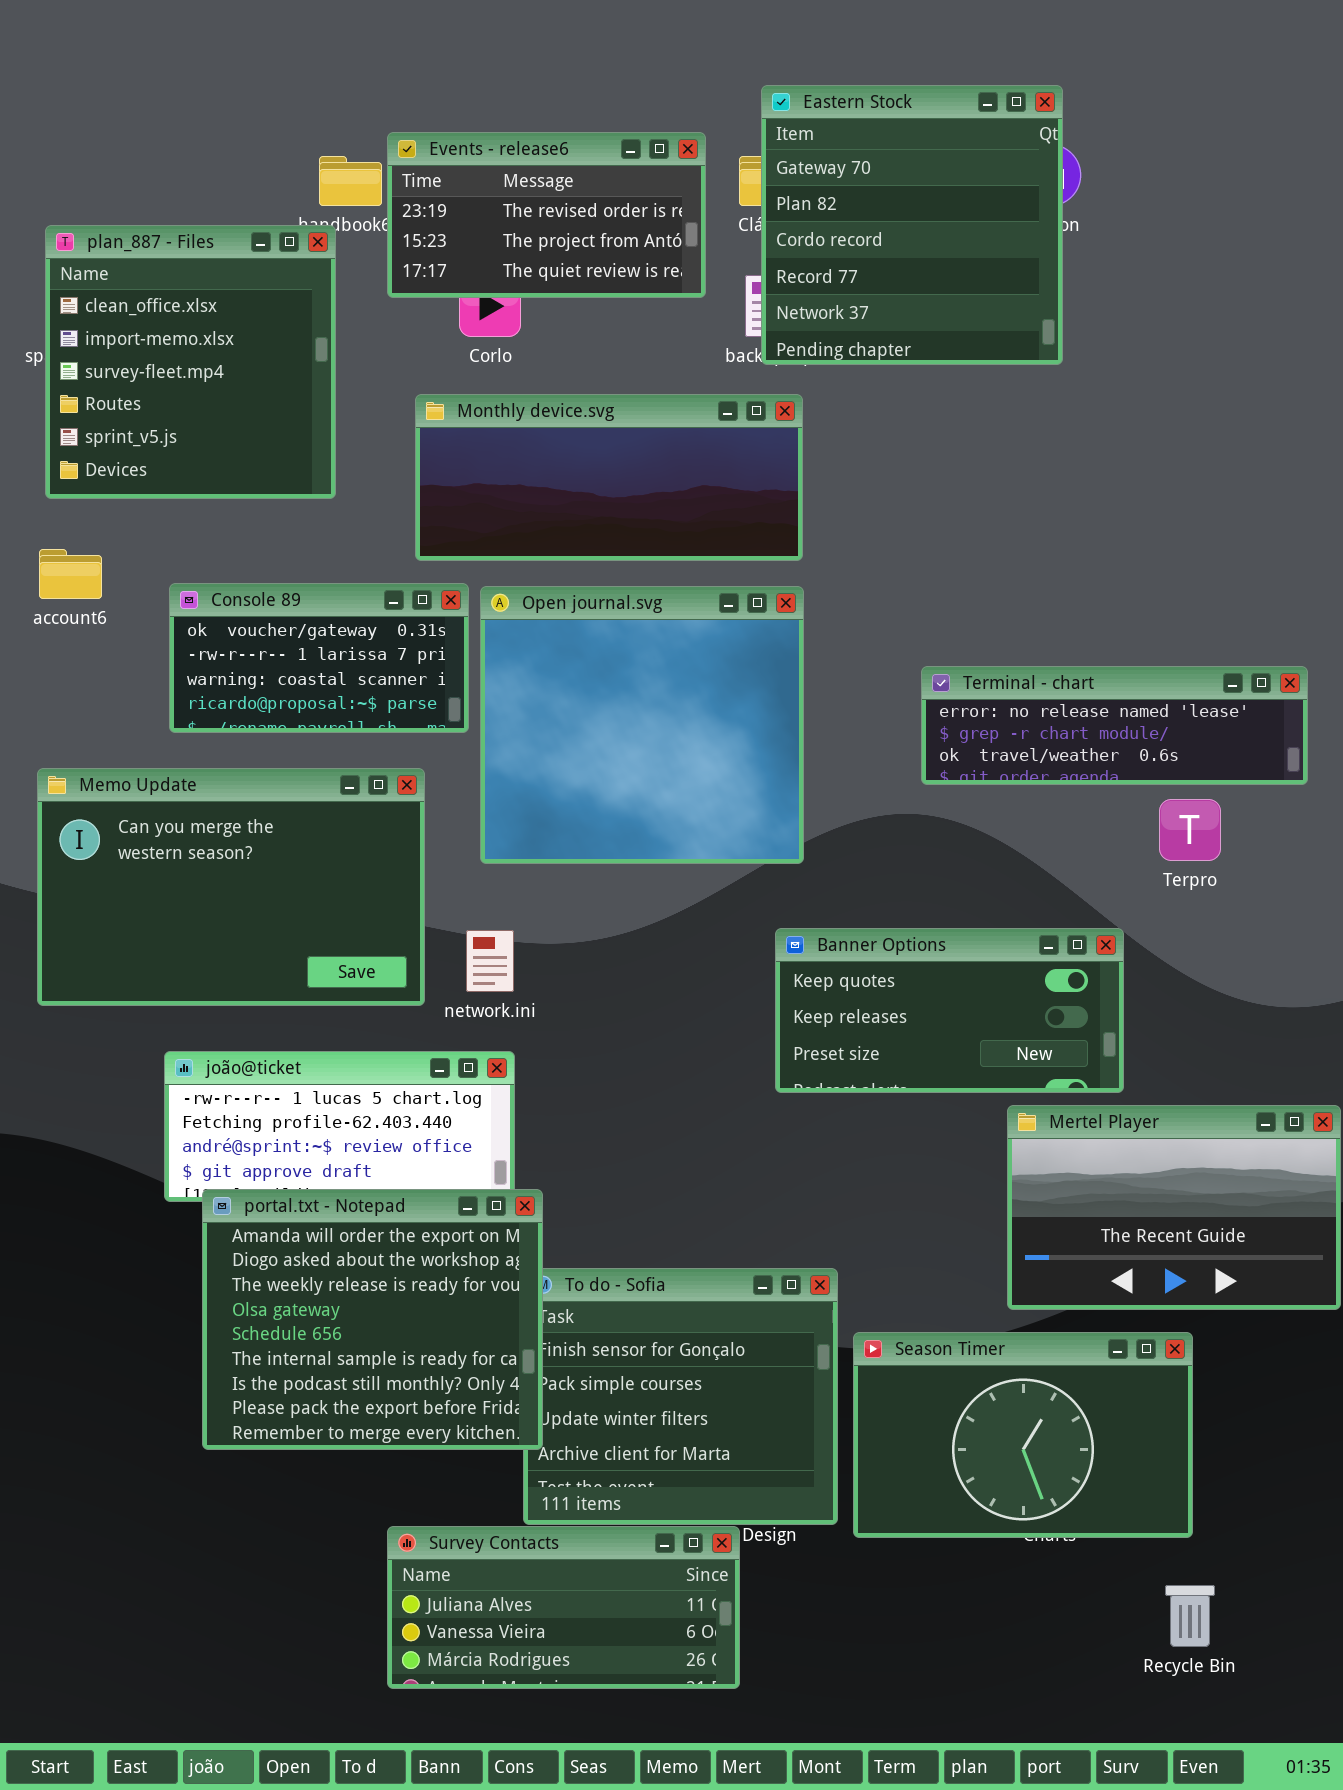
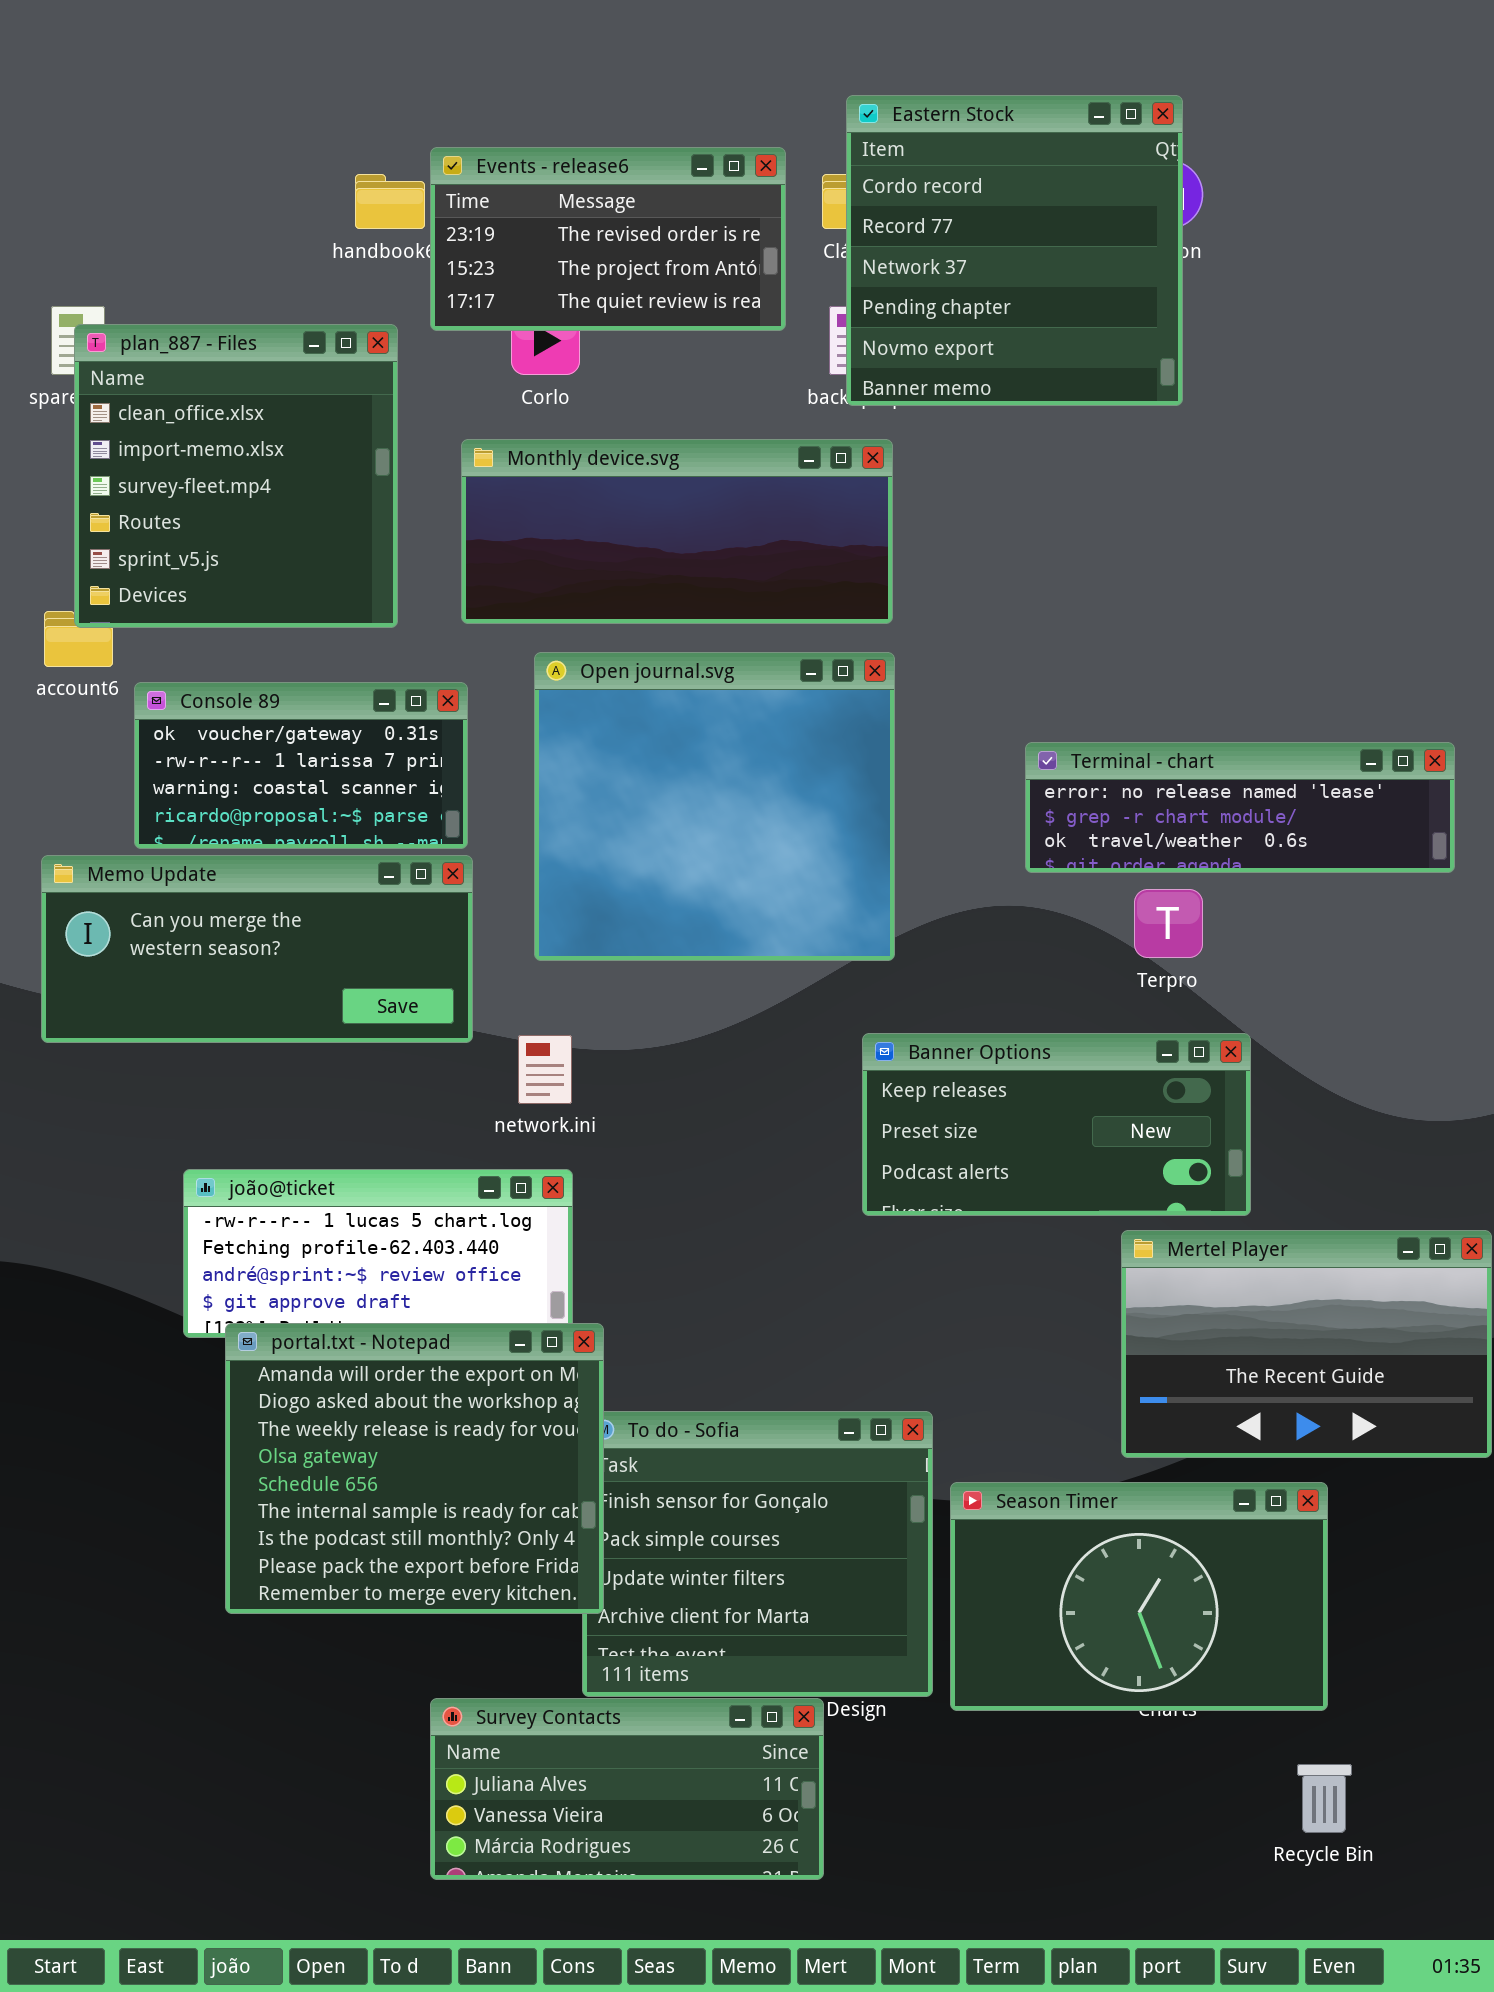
Eastern Stock: [761,85,1063,365] -> [846,95,1183,406], scrolled down 2 rows
plan_887 - Files: [45,225,336,499] -> [74,324,398,628], moved
Console 89: [169,583,469,733] -> [134,682,468,849], moved
Memo Update: [37,768,425,1006] -> [41,855,473,1043], resized
Terpro: [1159,799,1221,861] -> [1134,889,1203,958], moved
Banner Options: [775,928,1124,1093] -> [862,1033,1251,1216], scrolled down 1 row

